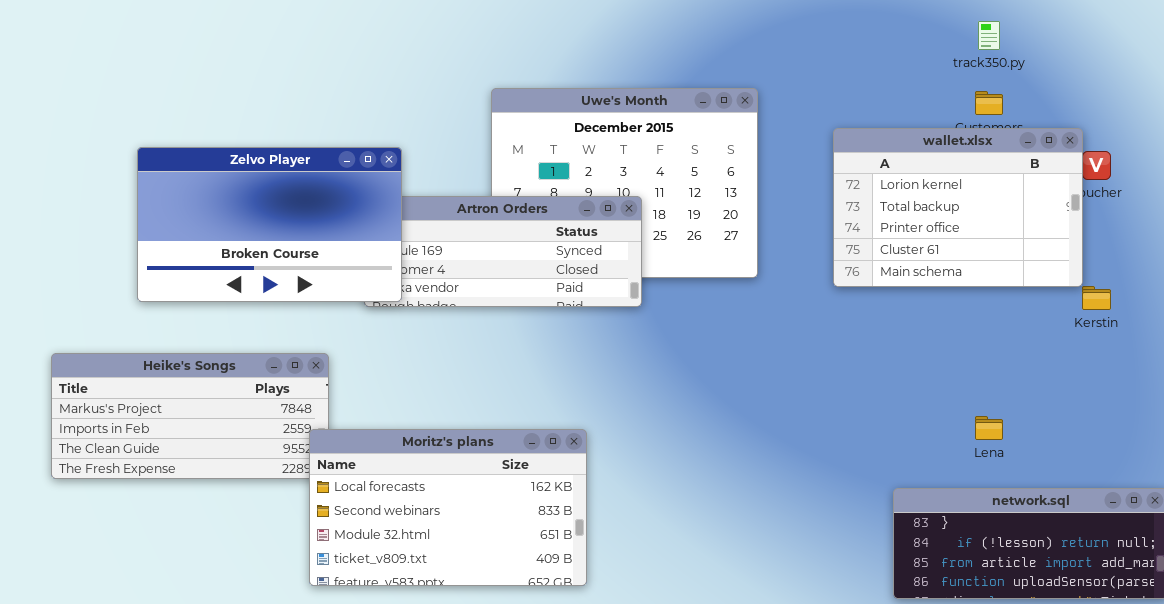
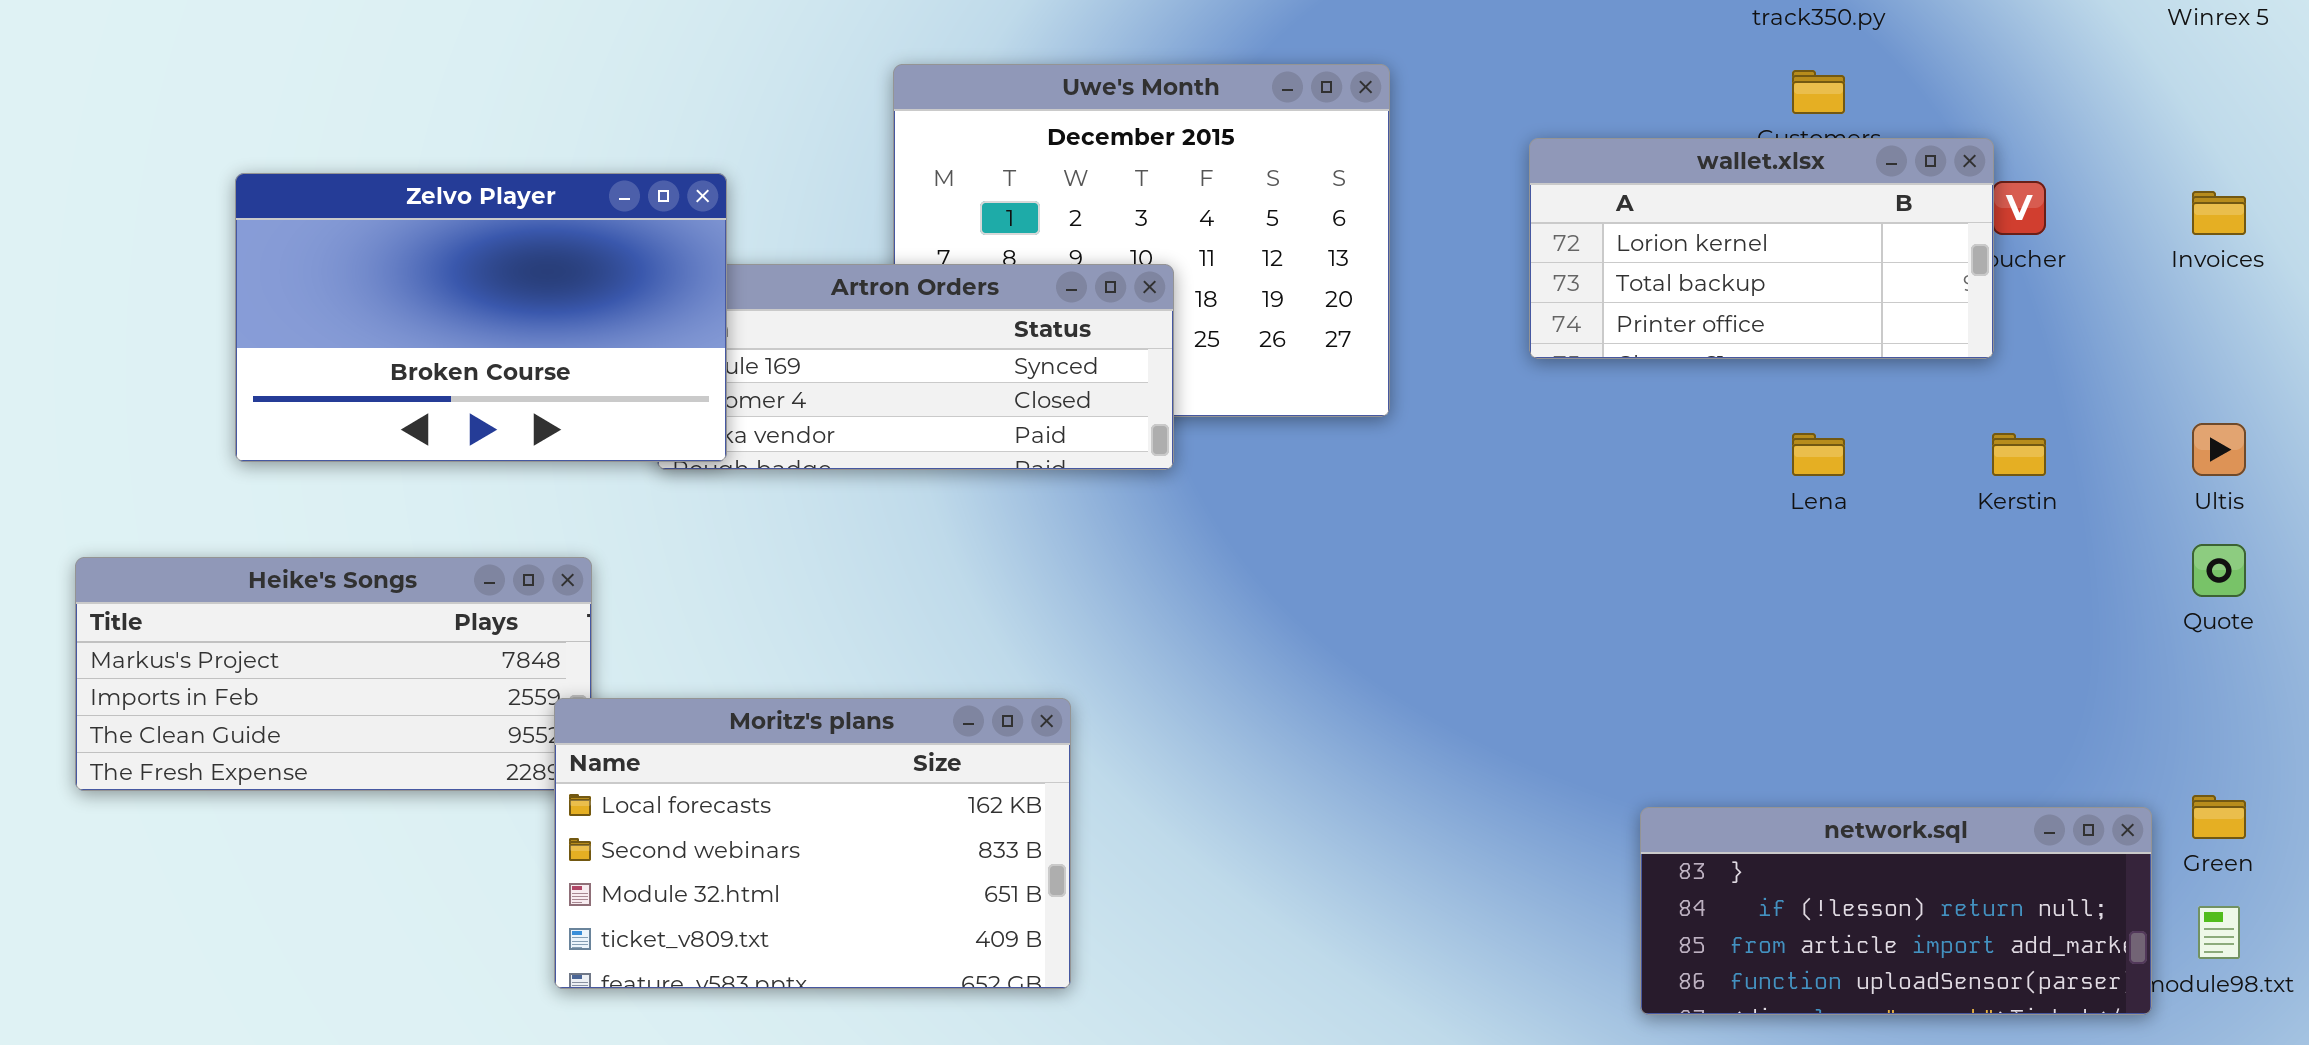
wallet.xlsx: [833,128,1083,287] -> [1529,138,1994,359], resized
Lena: [975,416,1003,440] -> [1792,433,1845,476], moved

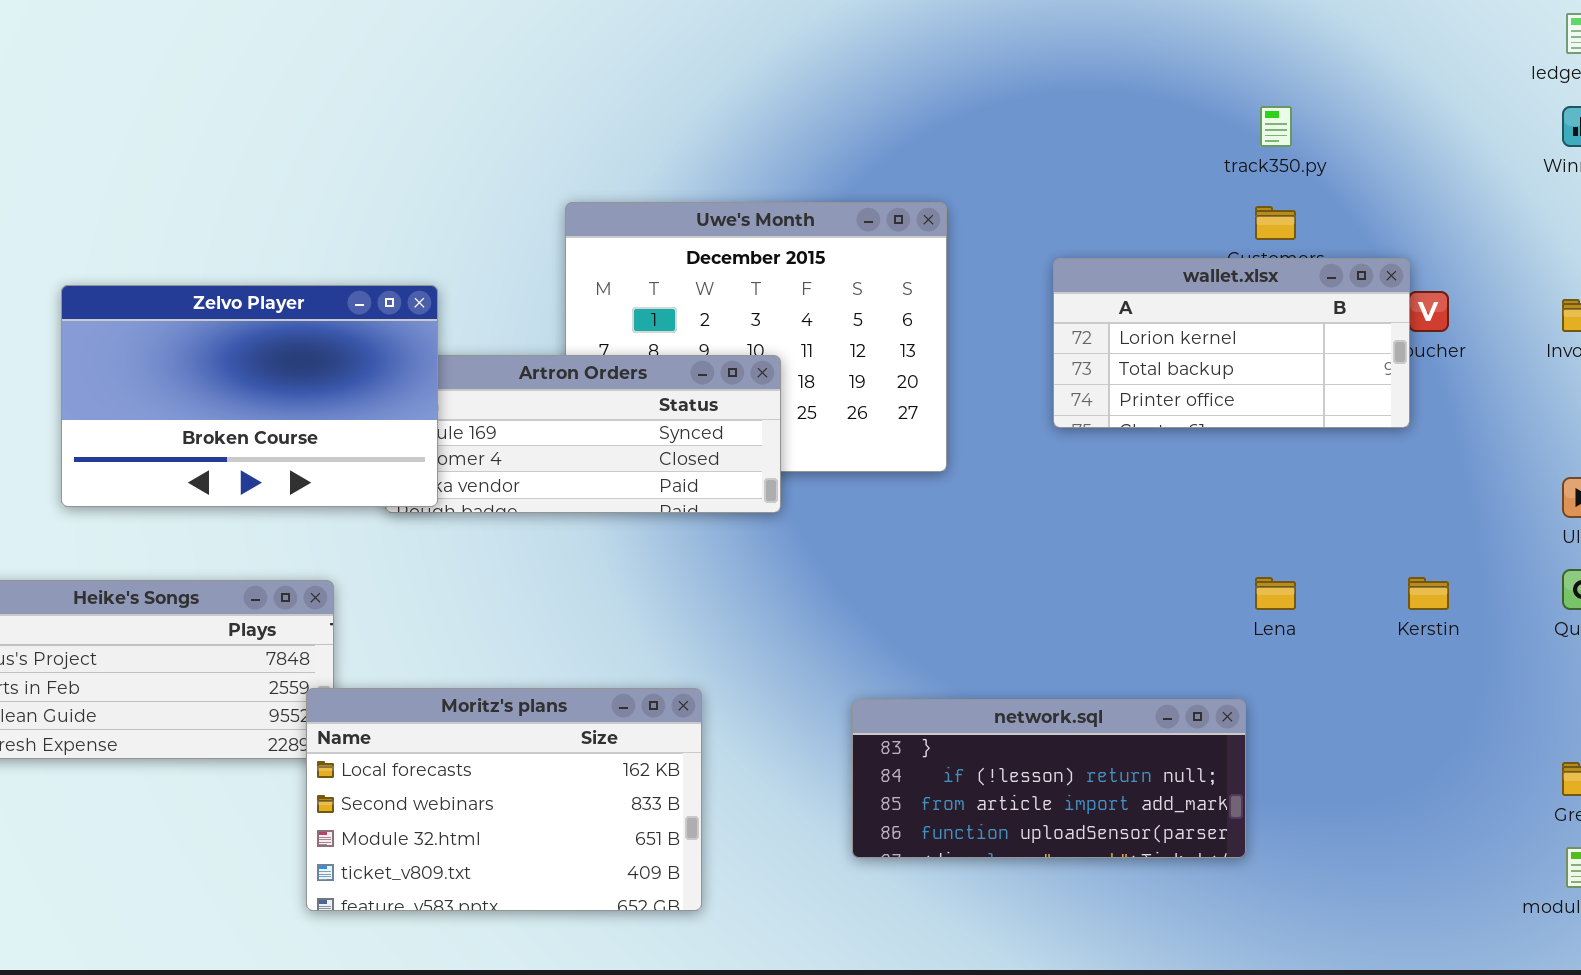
Lena: [1792,433,1845,476] -> [1255,577,1296,610], moved
Kerstin: [1992,433,2046,476] -> [1408,577,1449,610], moved
network.sql: [1640,807,2152,1015] -> [852,699,1246,858], moved

